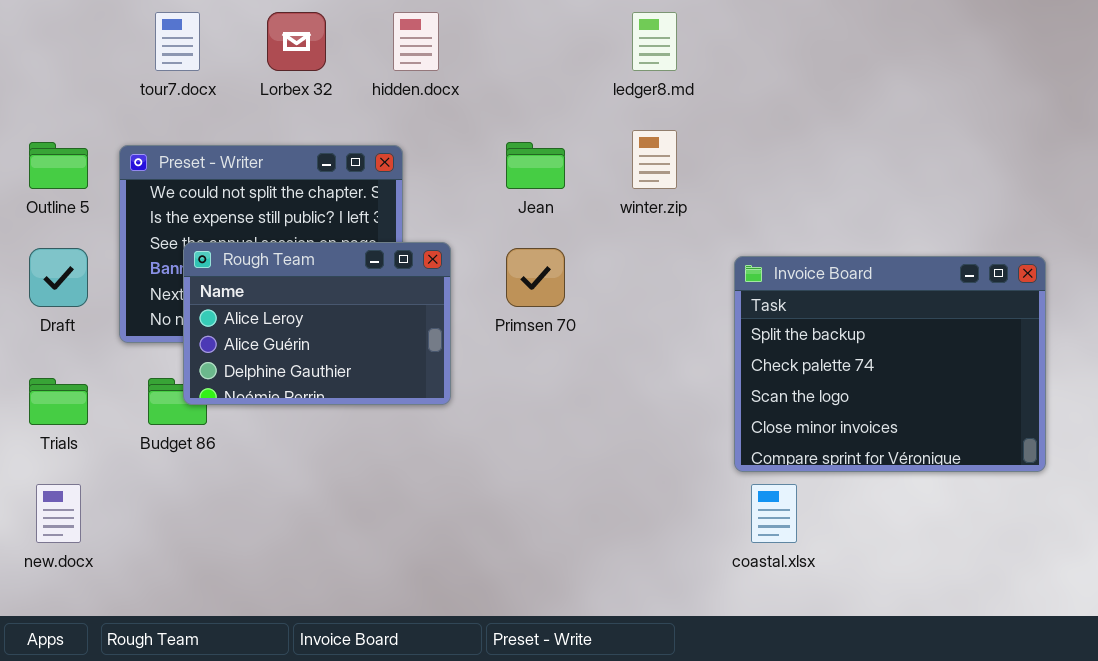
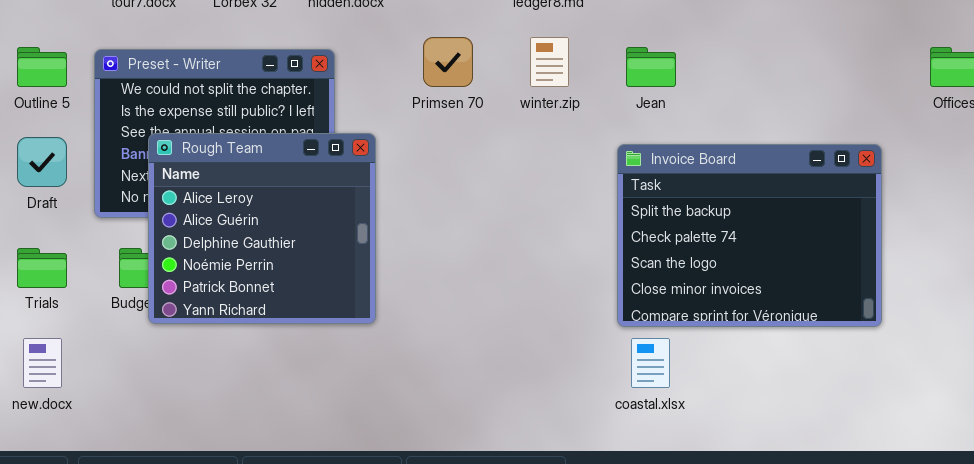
Jean: [506,142,565,189] -> [626,47,676,87], moved
Rough Team: [183,242,451,405] -> [148,133,376,324], resized
Primsen 70: [506,248,565,307] -> [423,37,473,87], moved

